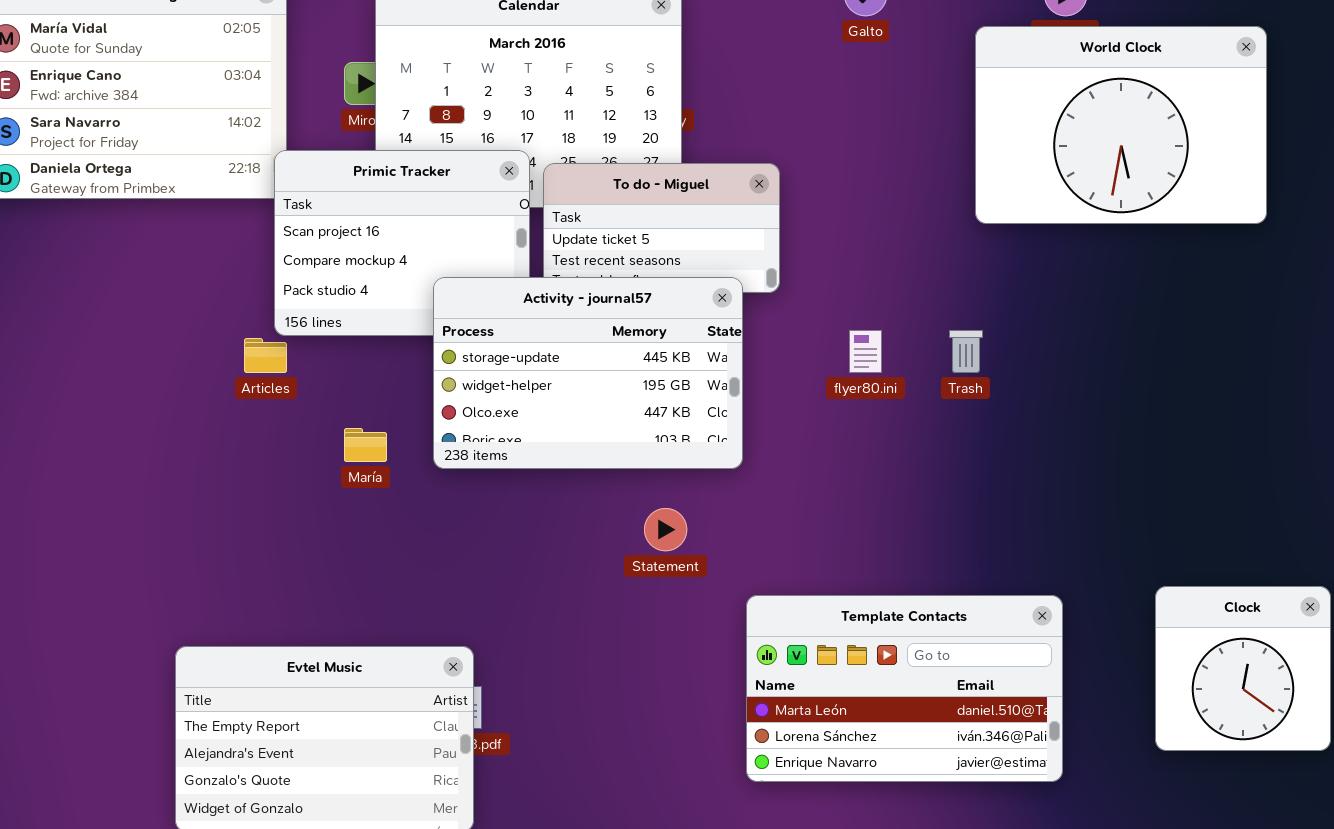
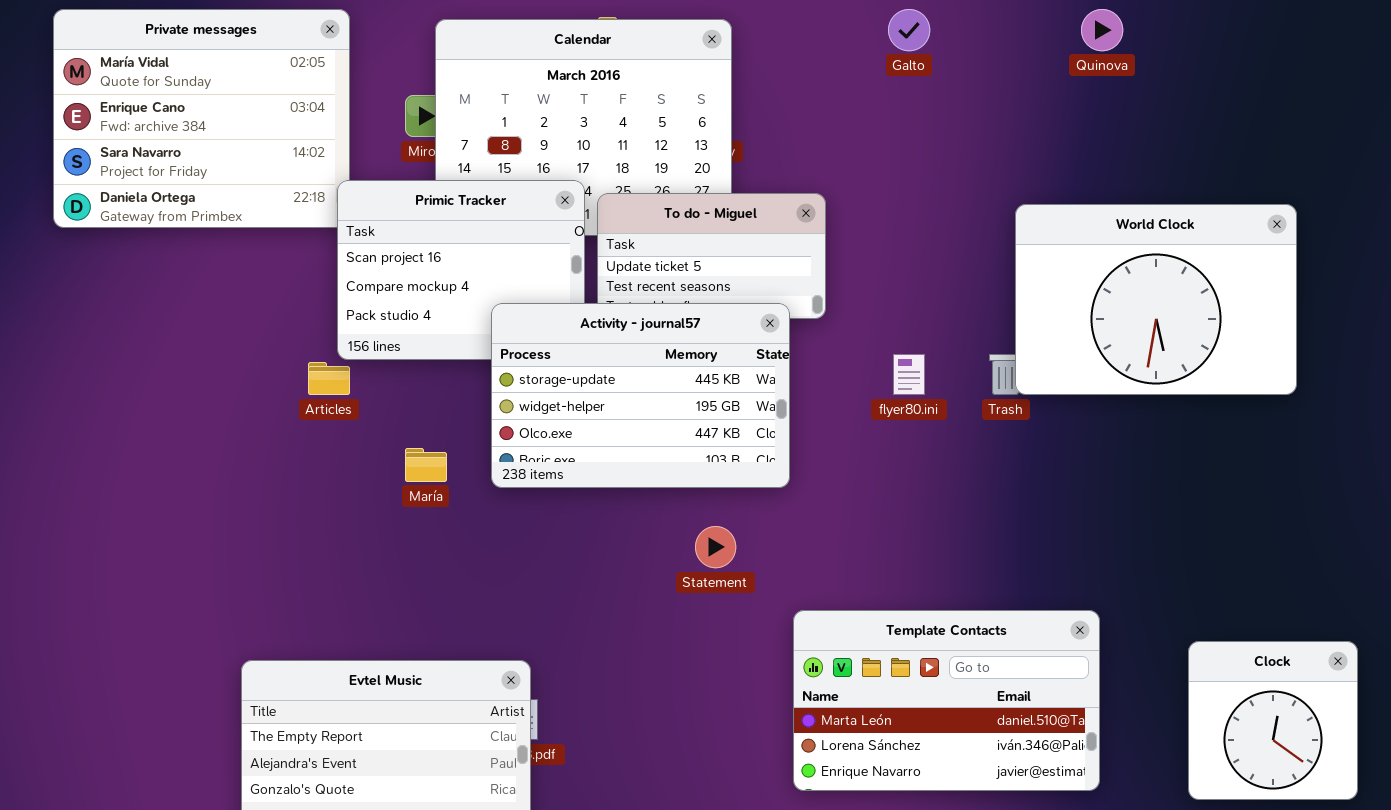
World Clock: [975,26,1267,224] -> [1015,204,1297,395], moved
Clock: [1155,586,1331,751] -> [1188,641,1358,800], moved

